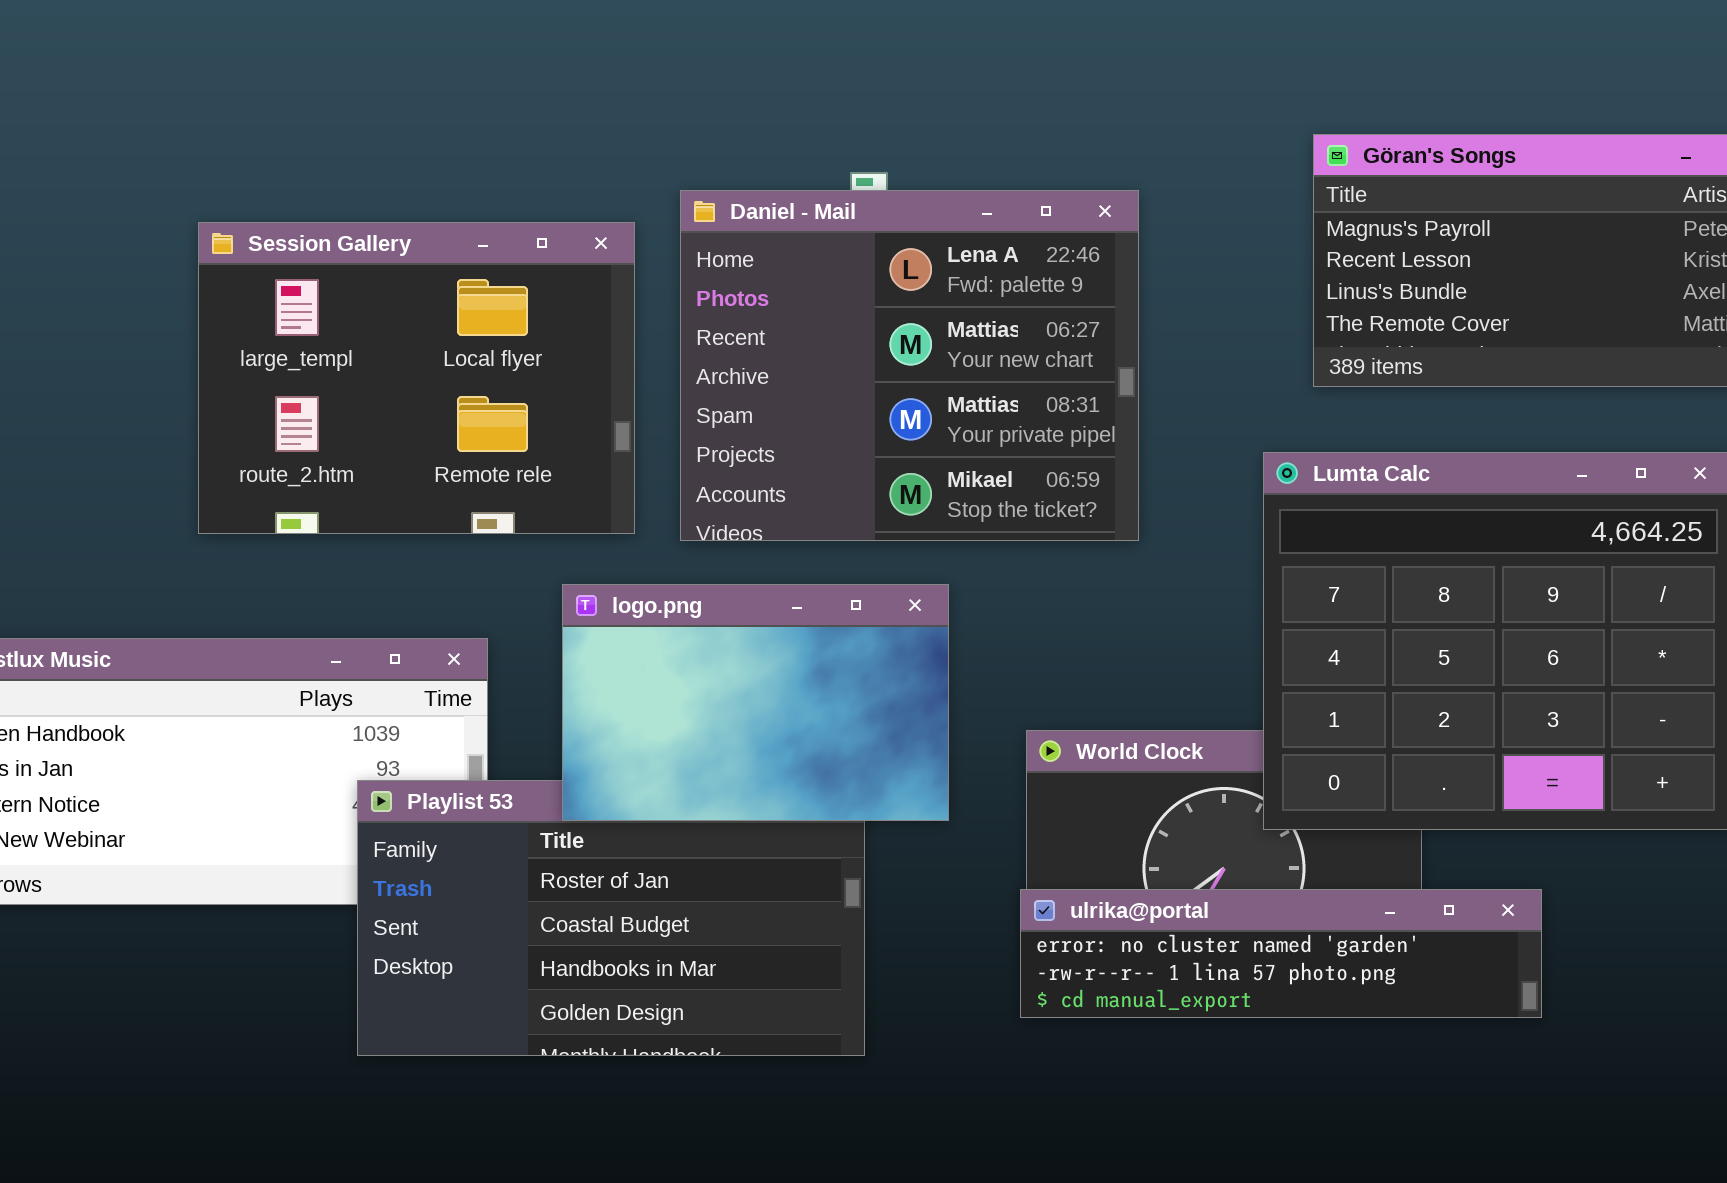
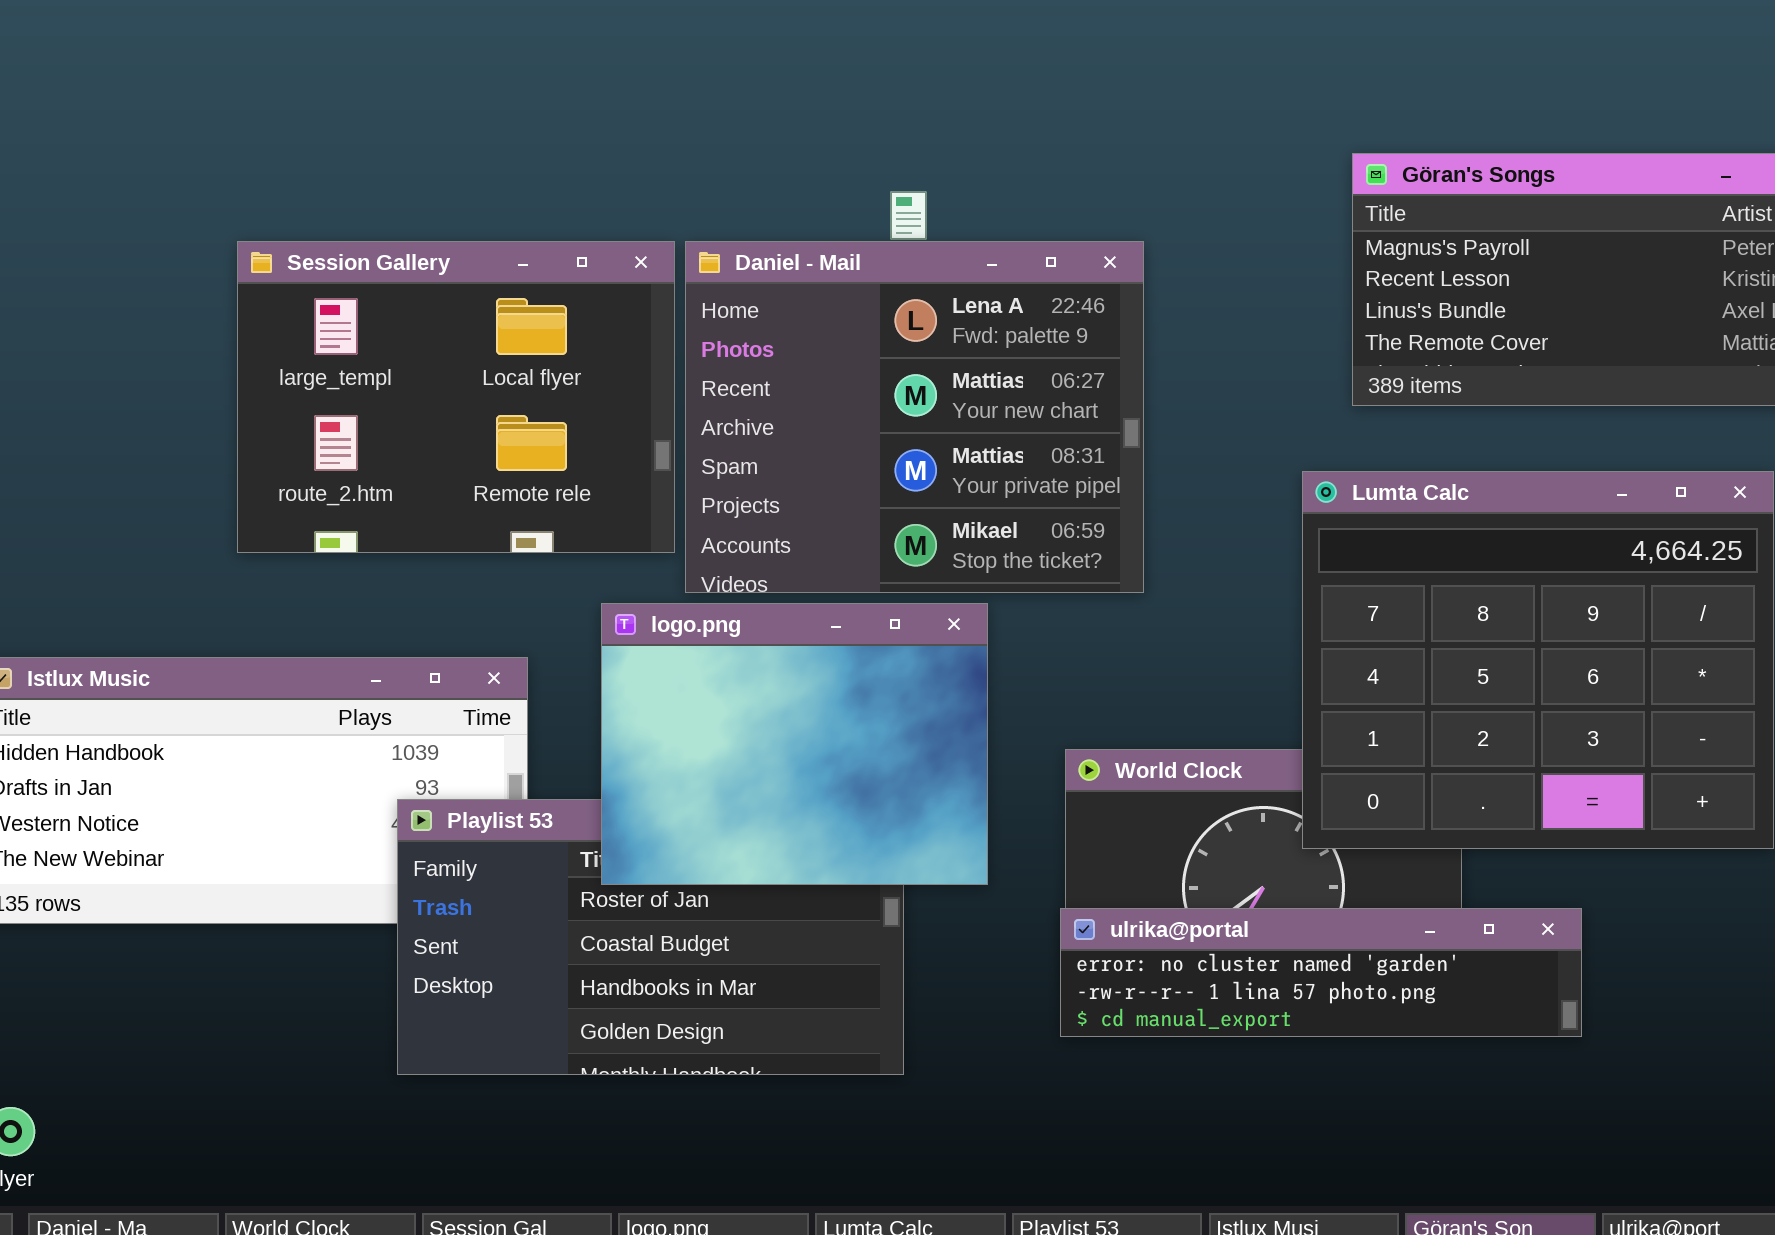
Daniel - Mail: [680,190,1139,541] -> [685,241,1144,593], moved
logo.png: [562,584,949,821] -> [601,603,988,885], resized

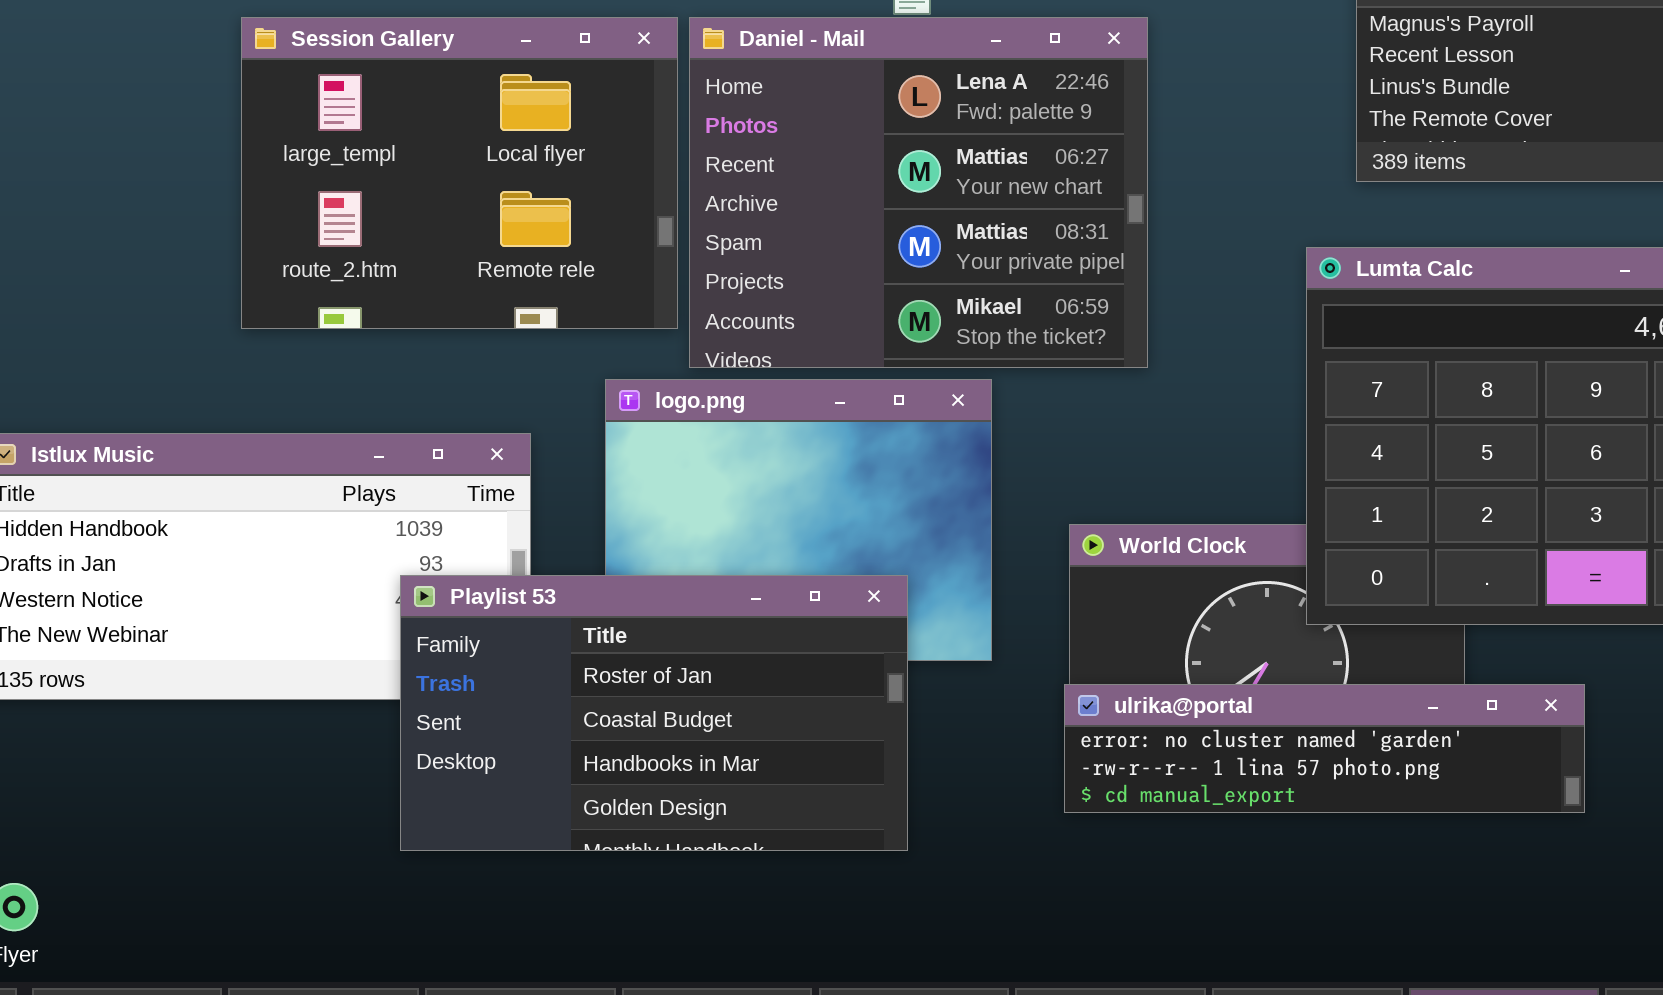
Playlist 53: [397,799,904,1075] -> [400,575,908,851], raised

